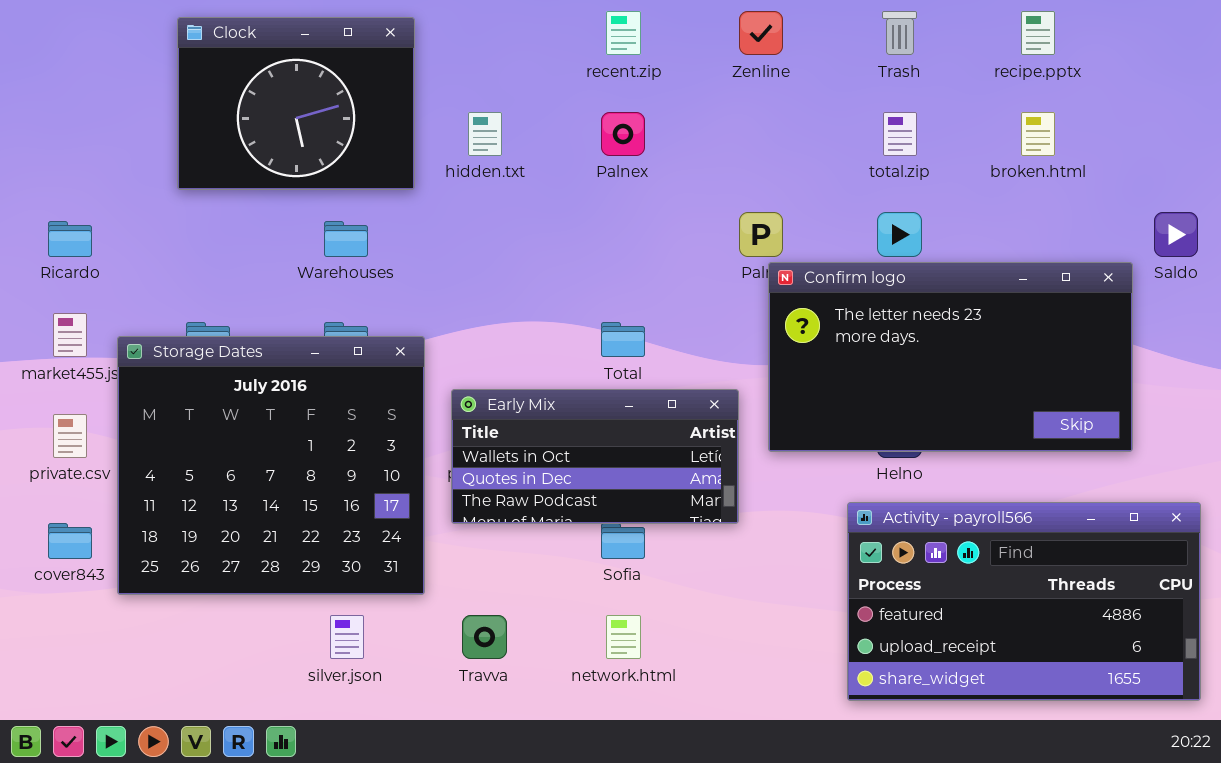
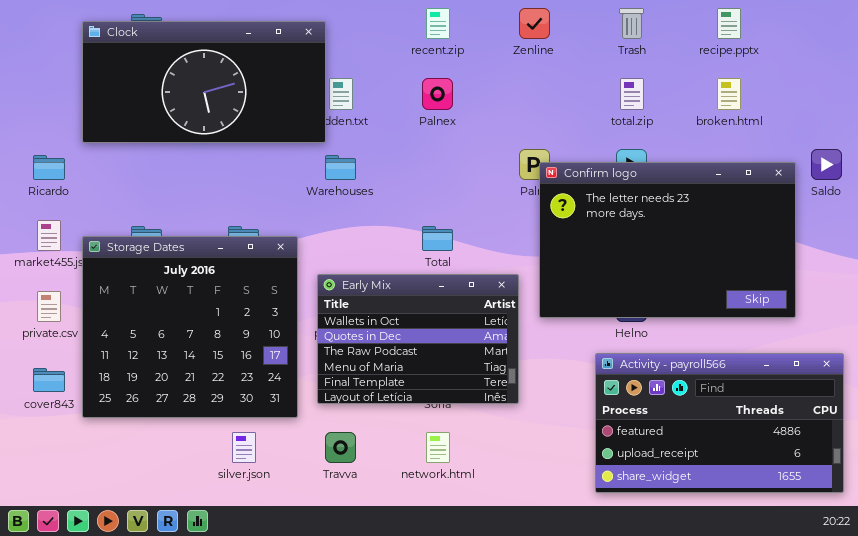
Clock: [177,17,415,190] -> [82,21,326,143], moved, resized
Warehouses: [324,221,368,257] -> [325,155,356,180], moved
Confirm logo: [768,262,1133,452] -> [539,162,796,318], resized
Early Mix: [451,389,739,524] -> [317,274,519,404], resized

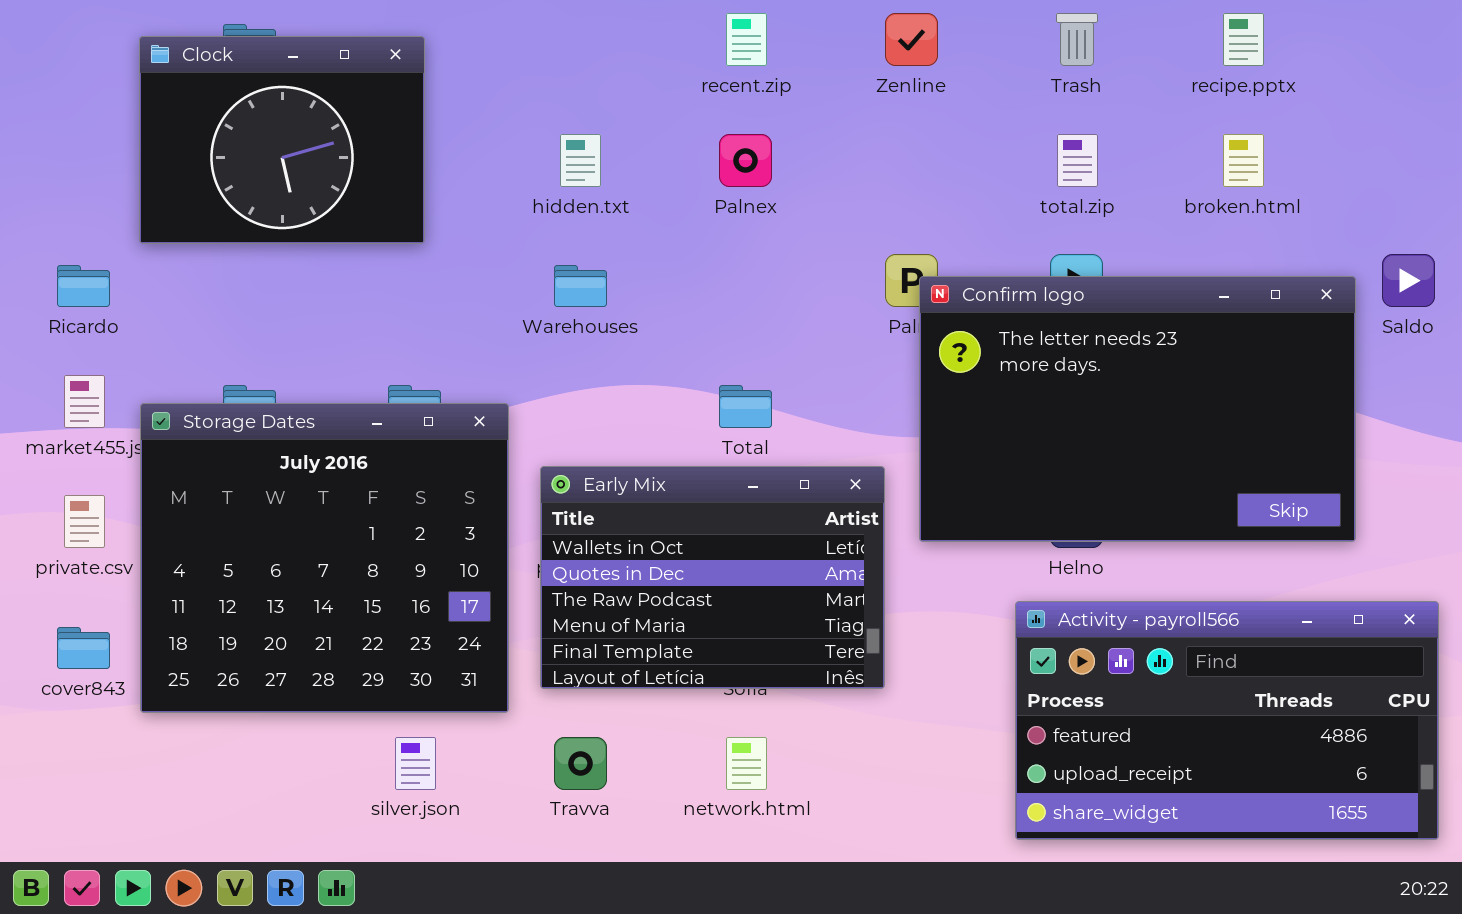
Clock: [82,21,326,143] -> [139,36,425,244], resized

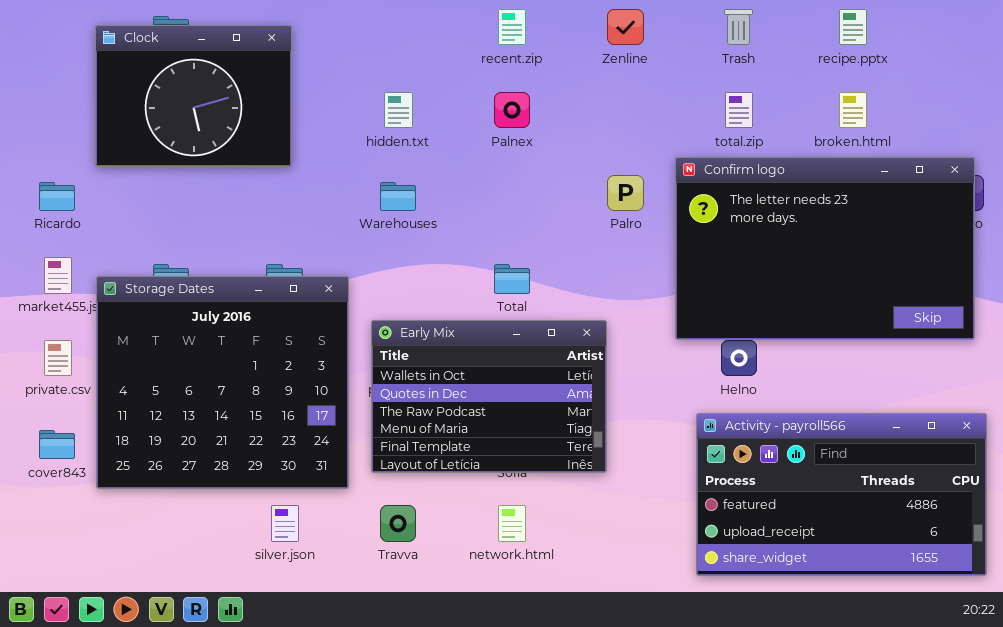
Confirm logo: [919,276,1356,542] -> [675,157,975,340], moved

